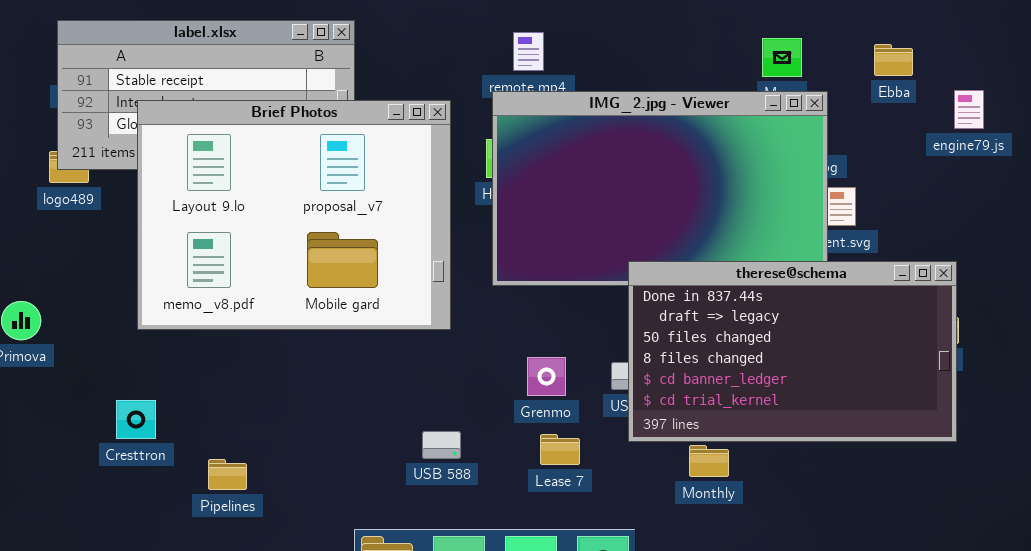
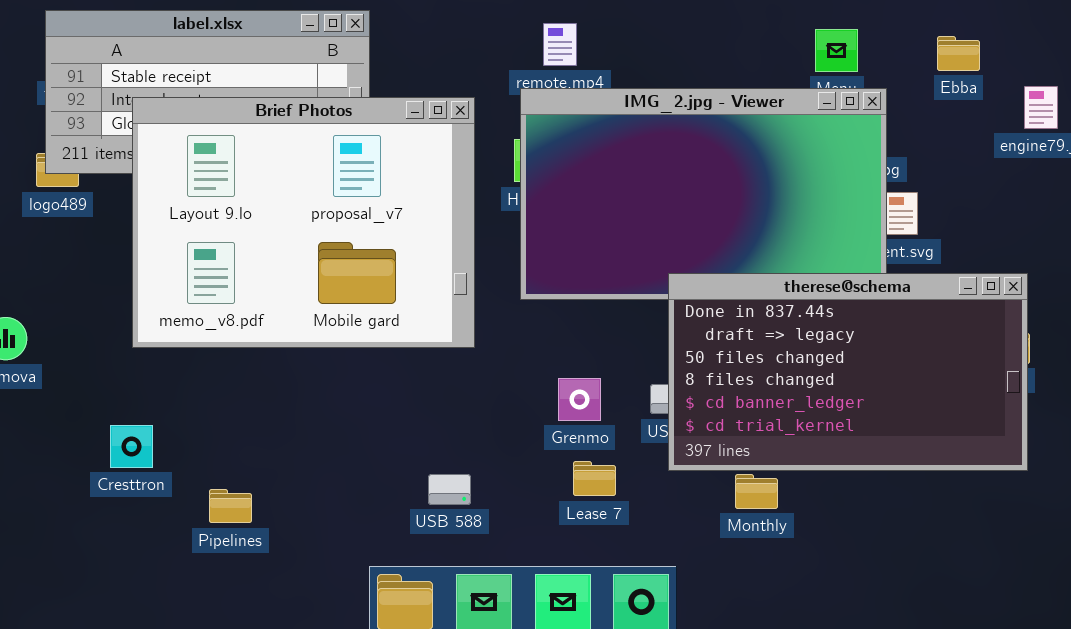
USB 588: [422,431,461,459] -> [428,474,471,505], moved

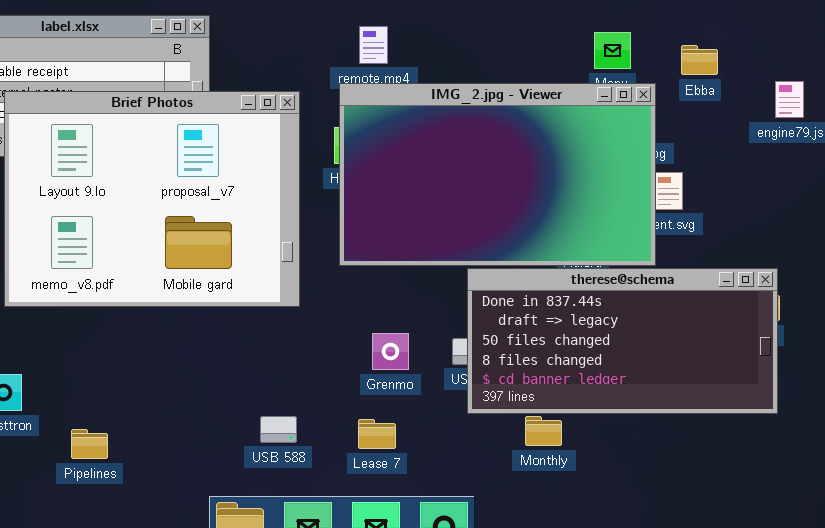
Ebba: [937,36,980,71] -> [681,45,718,75], moved
therese@schema: [668,273,1028,471] -> [467,268,778,414], resized
Lease 7: [573,461,616,496] -> [358,419,396,449], moved

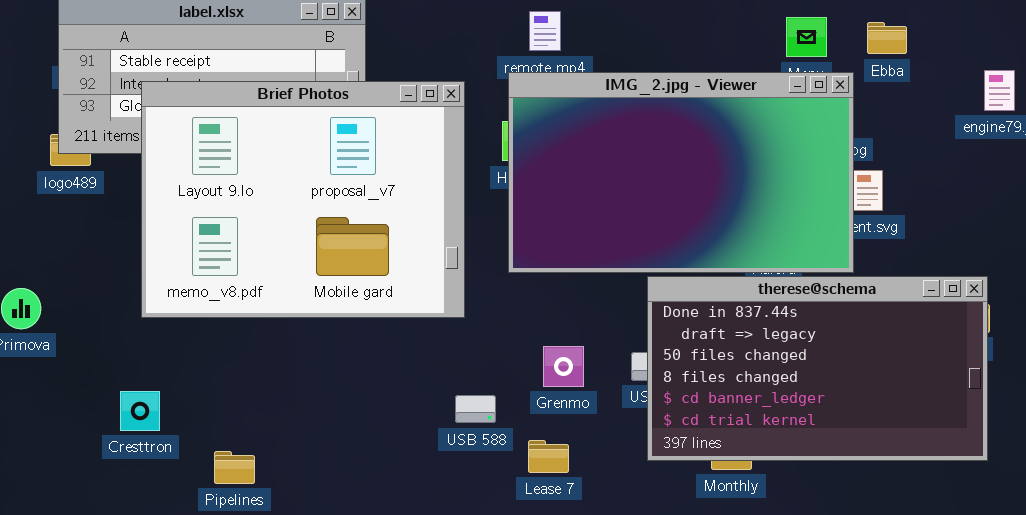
Ebba: [681,45,718,75] -> [867,22,907,54], moved
therese@schema: [467,268,778,414] -> [647,276,988,461], resized
USB 588: [260,416,297,443] -> [455,395,496,423], moved

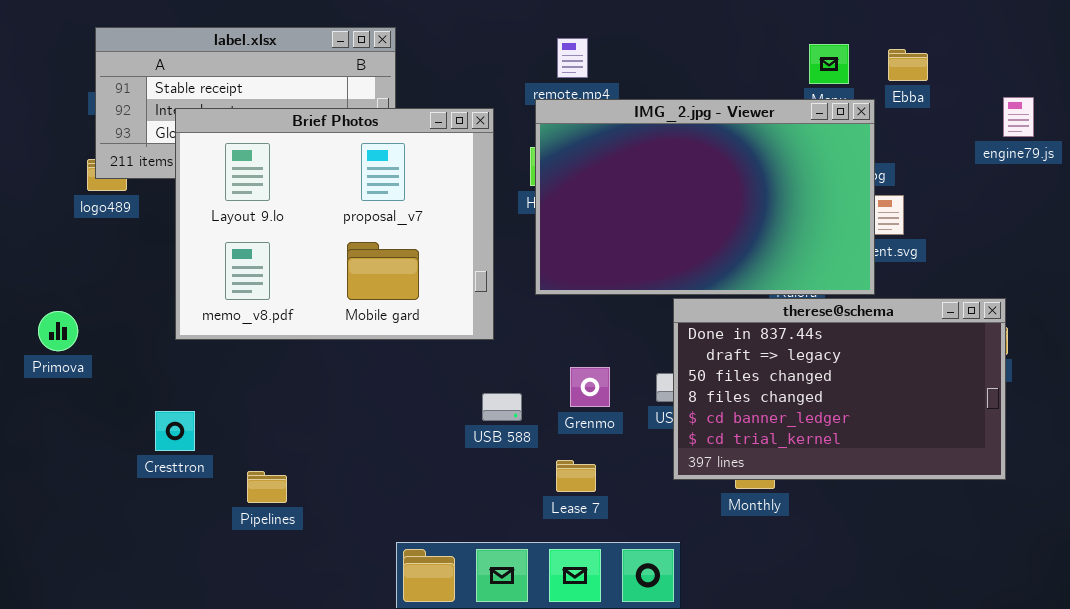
USB 588: [455,395,496,423] -> [482,393,522,421], moved

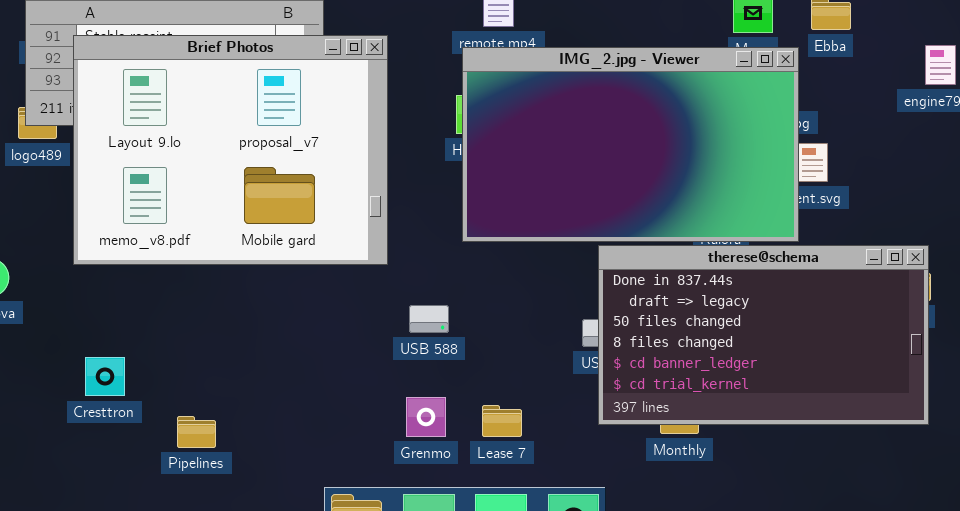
Brief Photos: [175,108,494,340] -> [73,35,388,265], moved
Grenmo: [570,367,610,407] -> [406,397,446,437], moved
USB 588: [482,393,522,421] -> [409,305,449,333], moved

